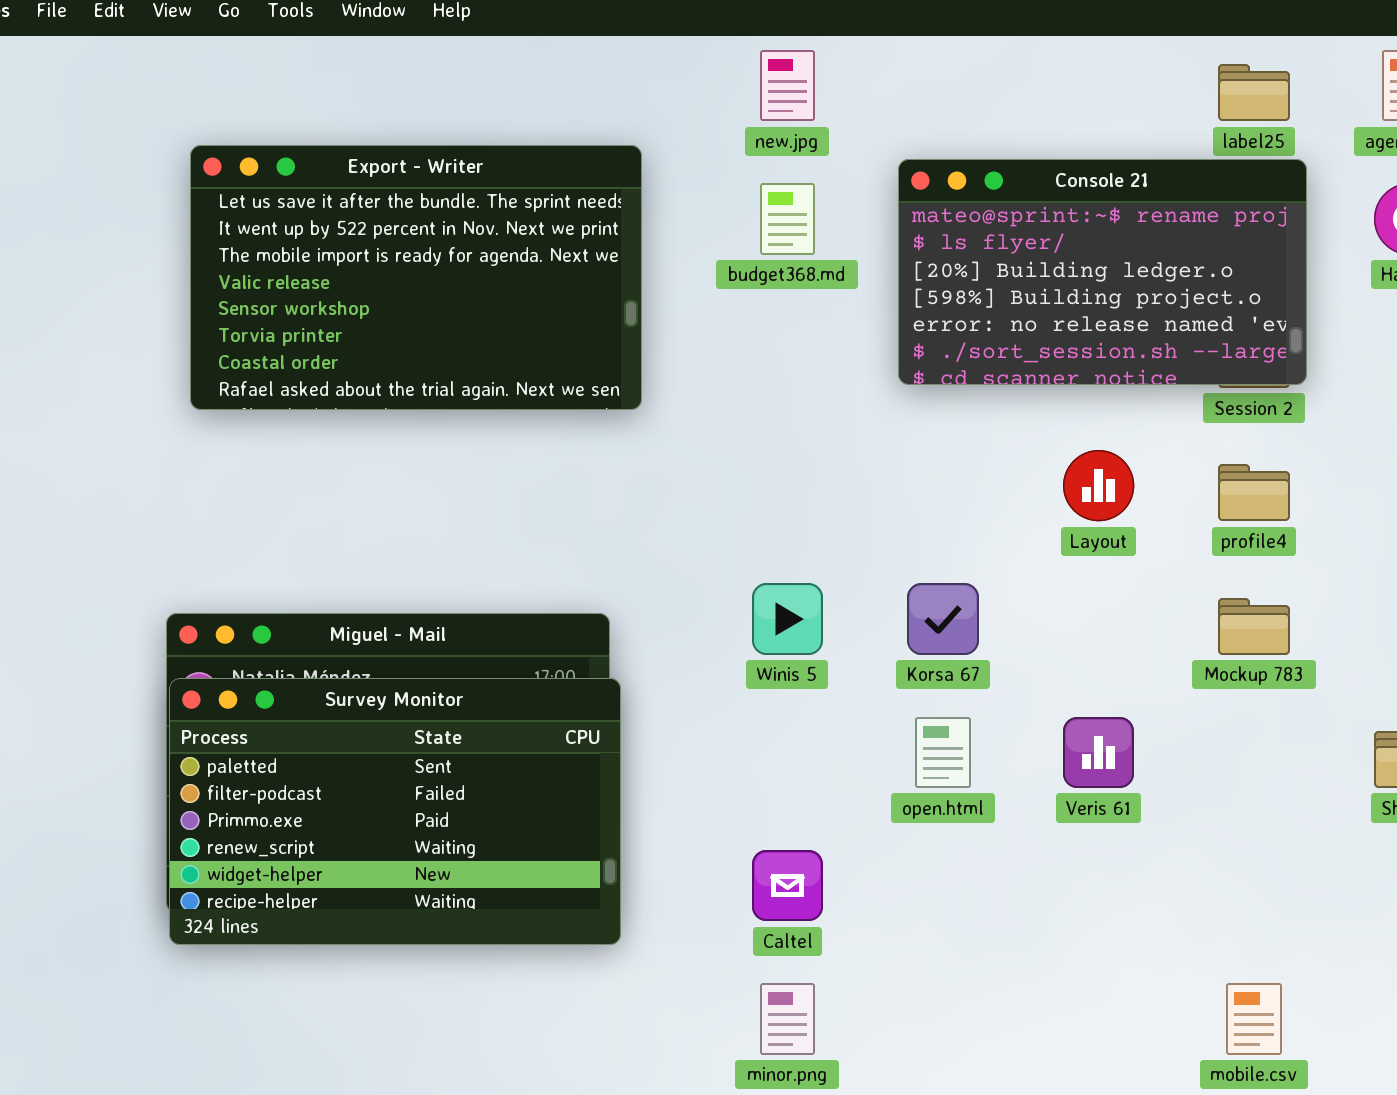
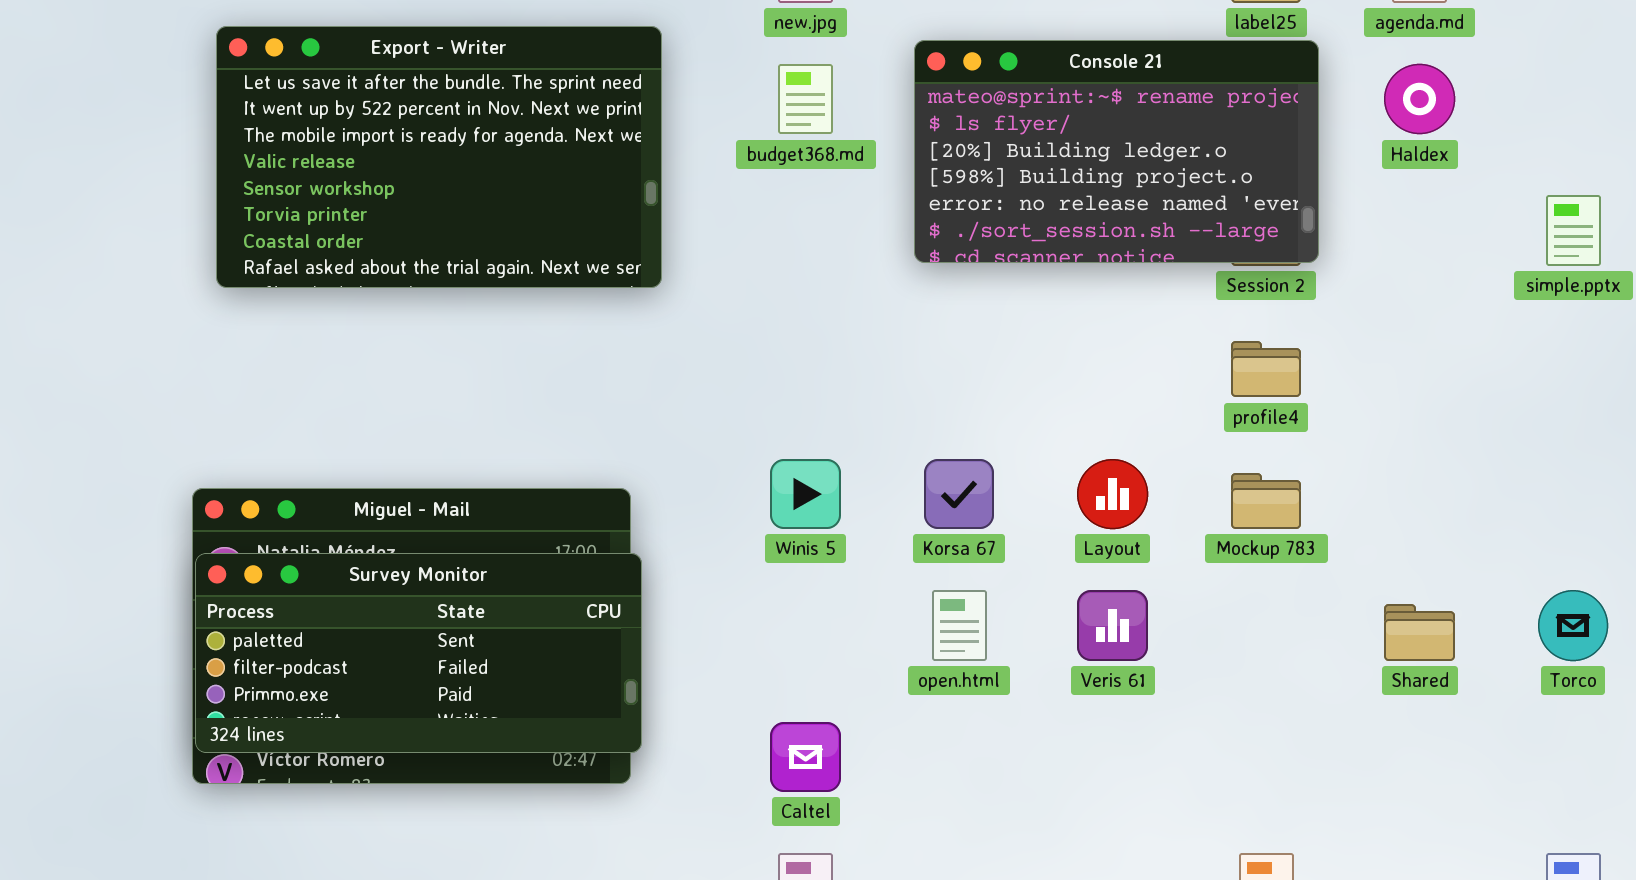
Layout: [1063,450,1134,521] -> [1077,459,1148,529], moved
Survey Monitor: [169,678,621,945] -> [195,553,642,753], resized

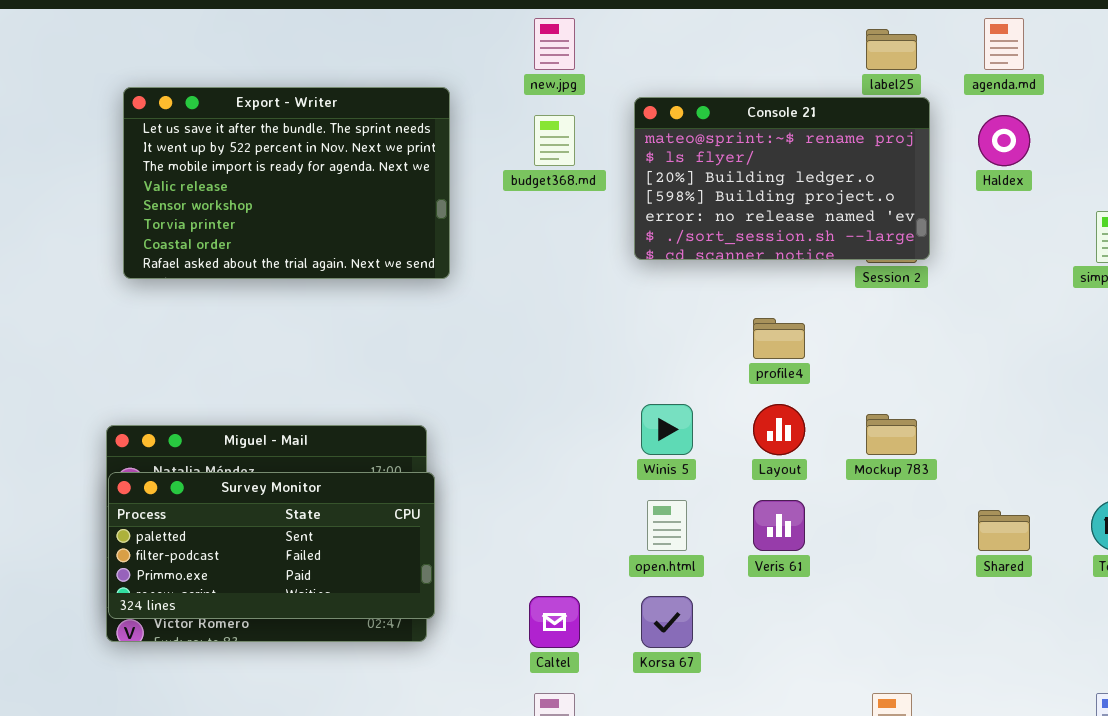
profile4: [1231,341,1301,397] -> [753,318,805,359], moved
Winis 5: [770,459,841,529] -> [641,404,693,455], moved
Korsa 67: [924,459,994,529] -> [641,596,693,648], moved

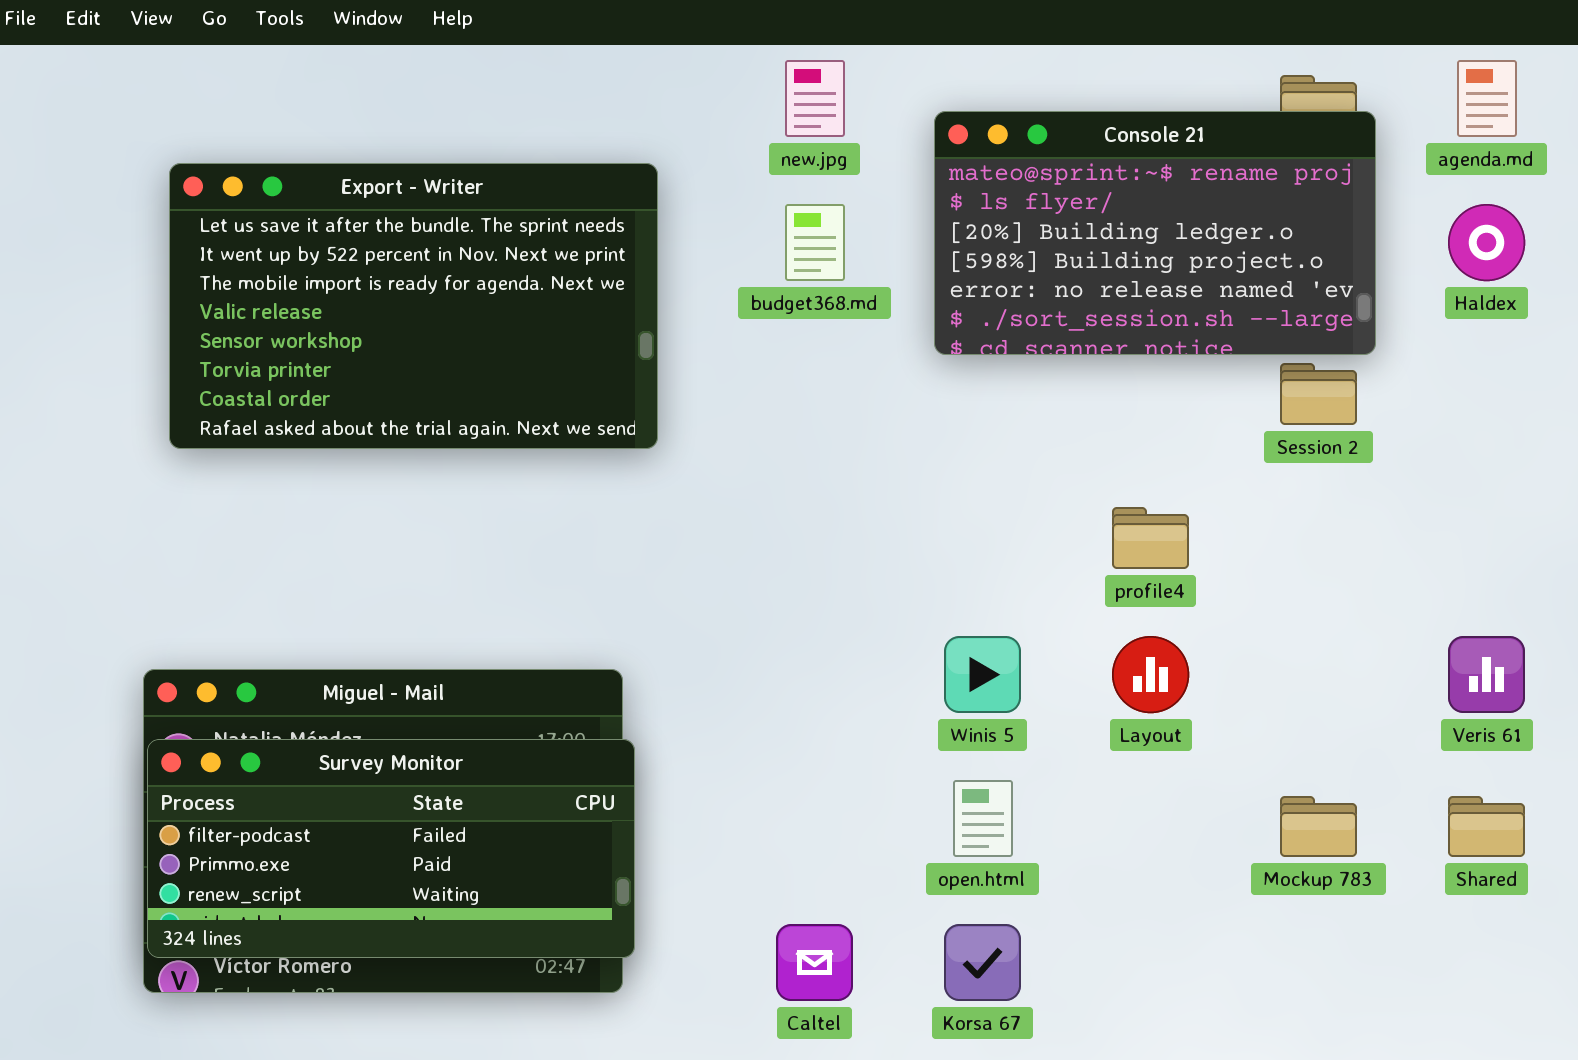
Console 21: [634,97,930,260] -> [934,111,1376,355], moved
Mockup 783: [866,414,917,455] -> [1280,796,1357,857], moved
Survey Monitor: [108,472,435,619] -> [147,739,635,958], scrolled down 1 row
Veris 61: [753,500,805,551] -> [1448,636,1525,713], moved

